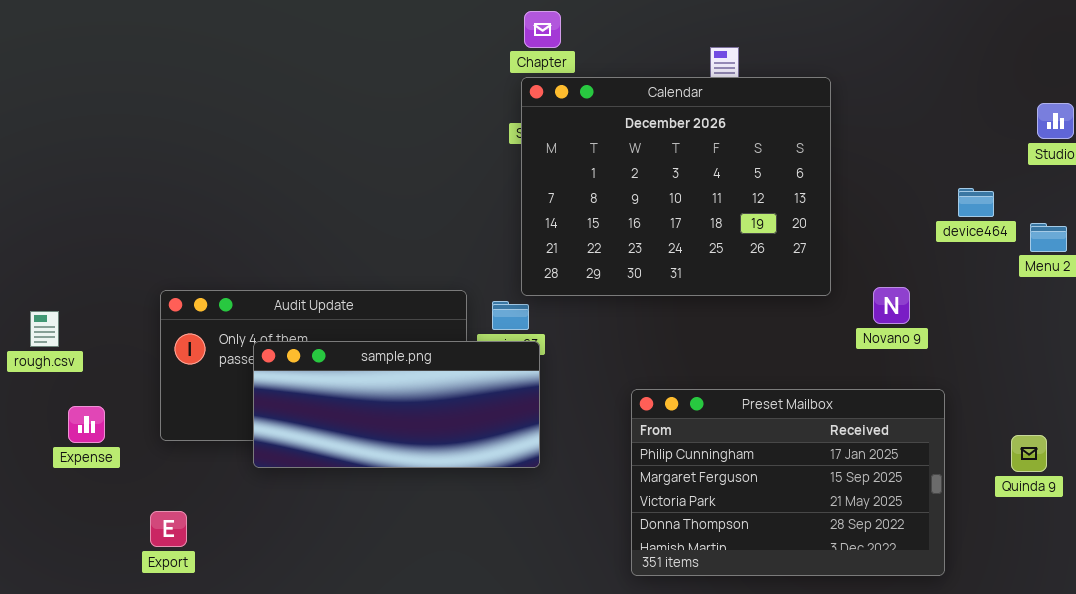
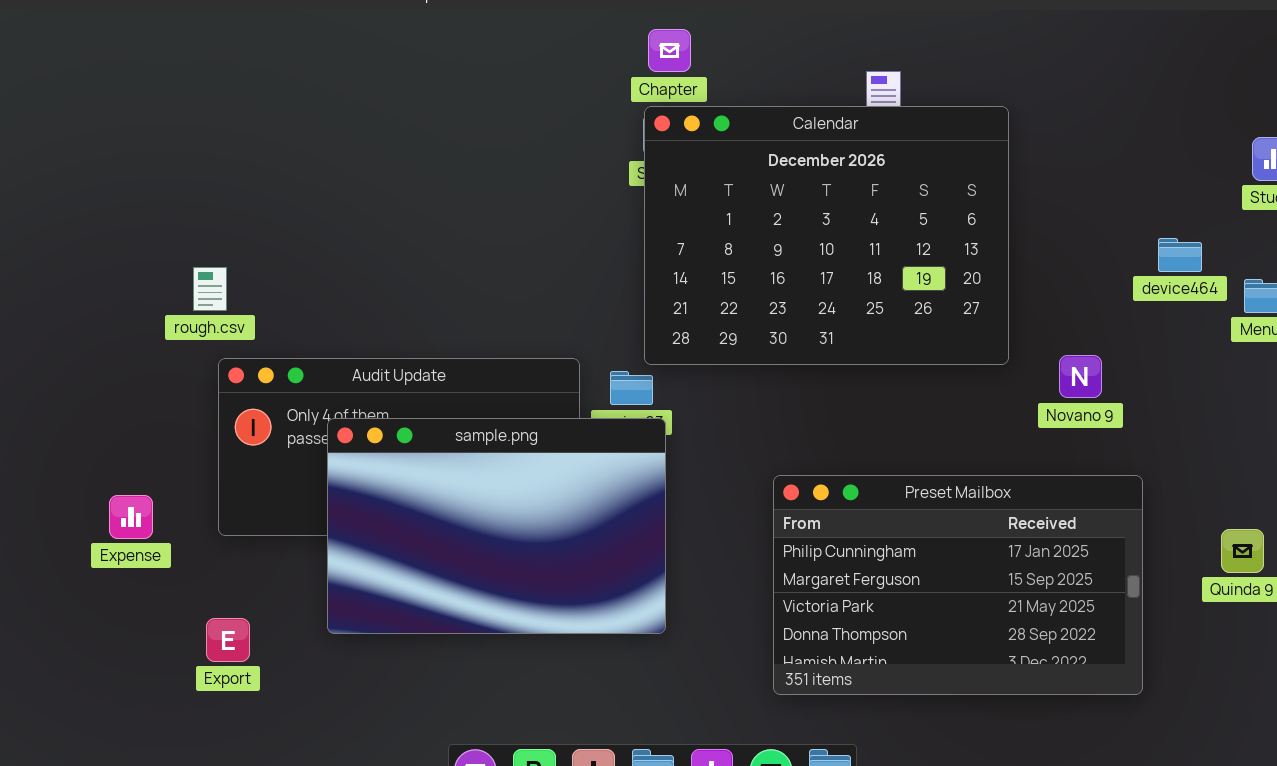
rough.csv: [30,311,59,347] -> [193,267,227,311], moved
sample.png: [253,341,540,468] -> [327,418,666,634], resized

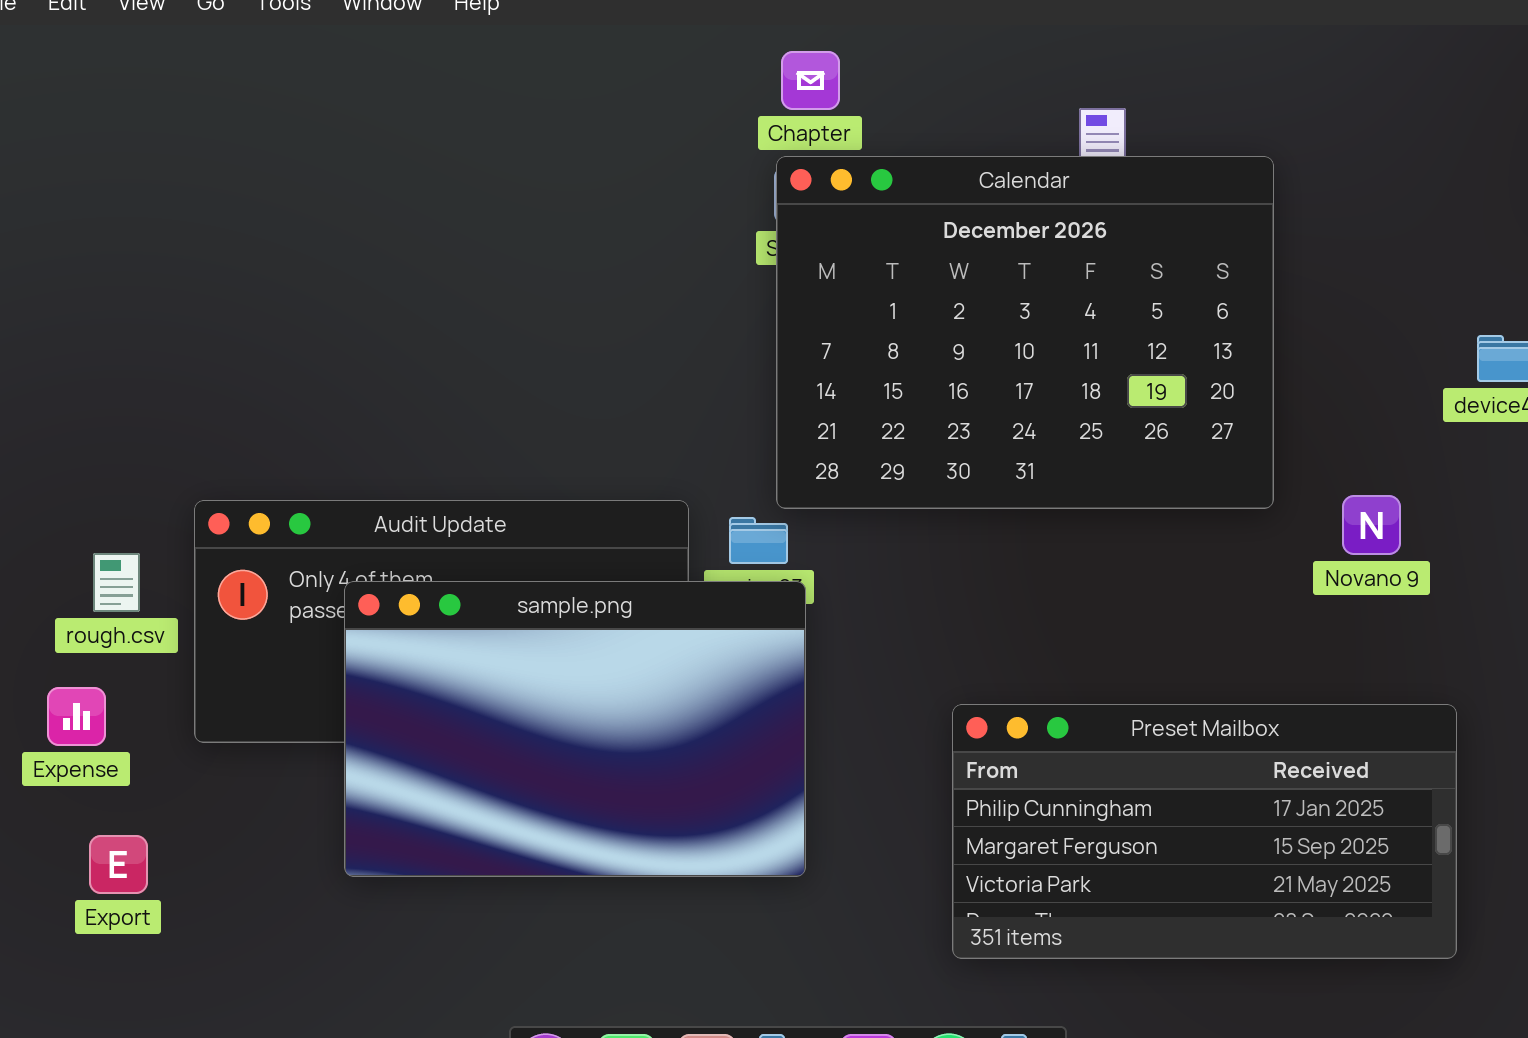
rough.csv: [193,267,227,311] -> [93,553,140,612], moved
Preset Mailbox: [773,475,1143,695] -> [952,704,1457,959], resized
Export: [206,618,250,662] -> [89,835,148,894], moved

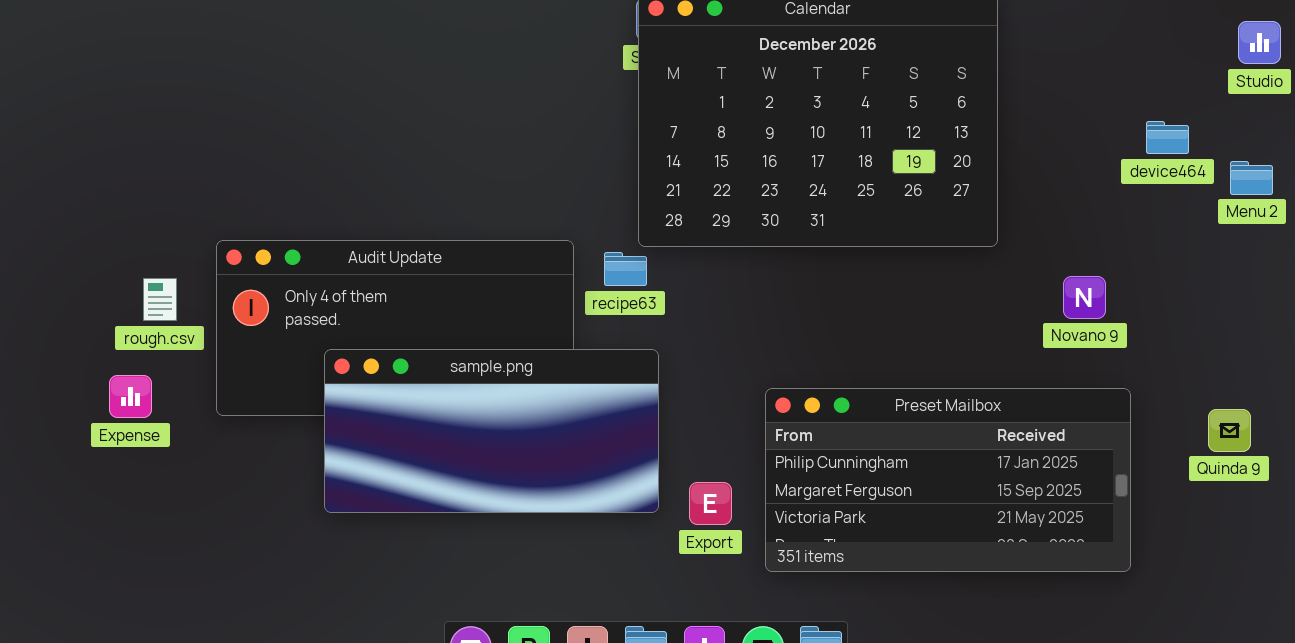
Novano 9: [1342,495,1401,555] -> [1063,276,1106,319], moved
sample.png: [344,581,806,877] -> [324,349,659,513], resized
Export: [89,835,148,894] -> [689,482,732,525], moved

